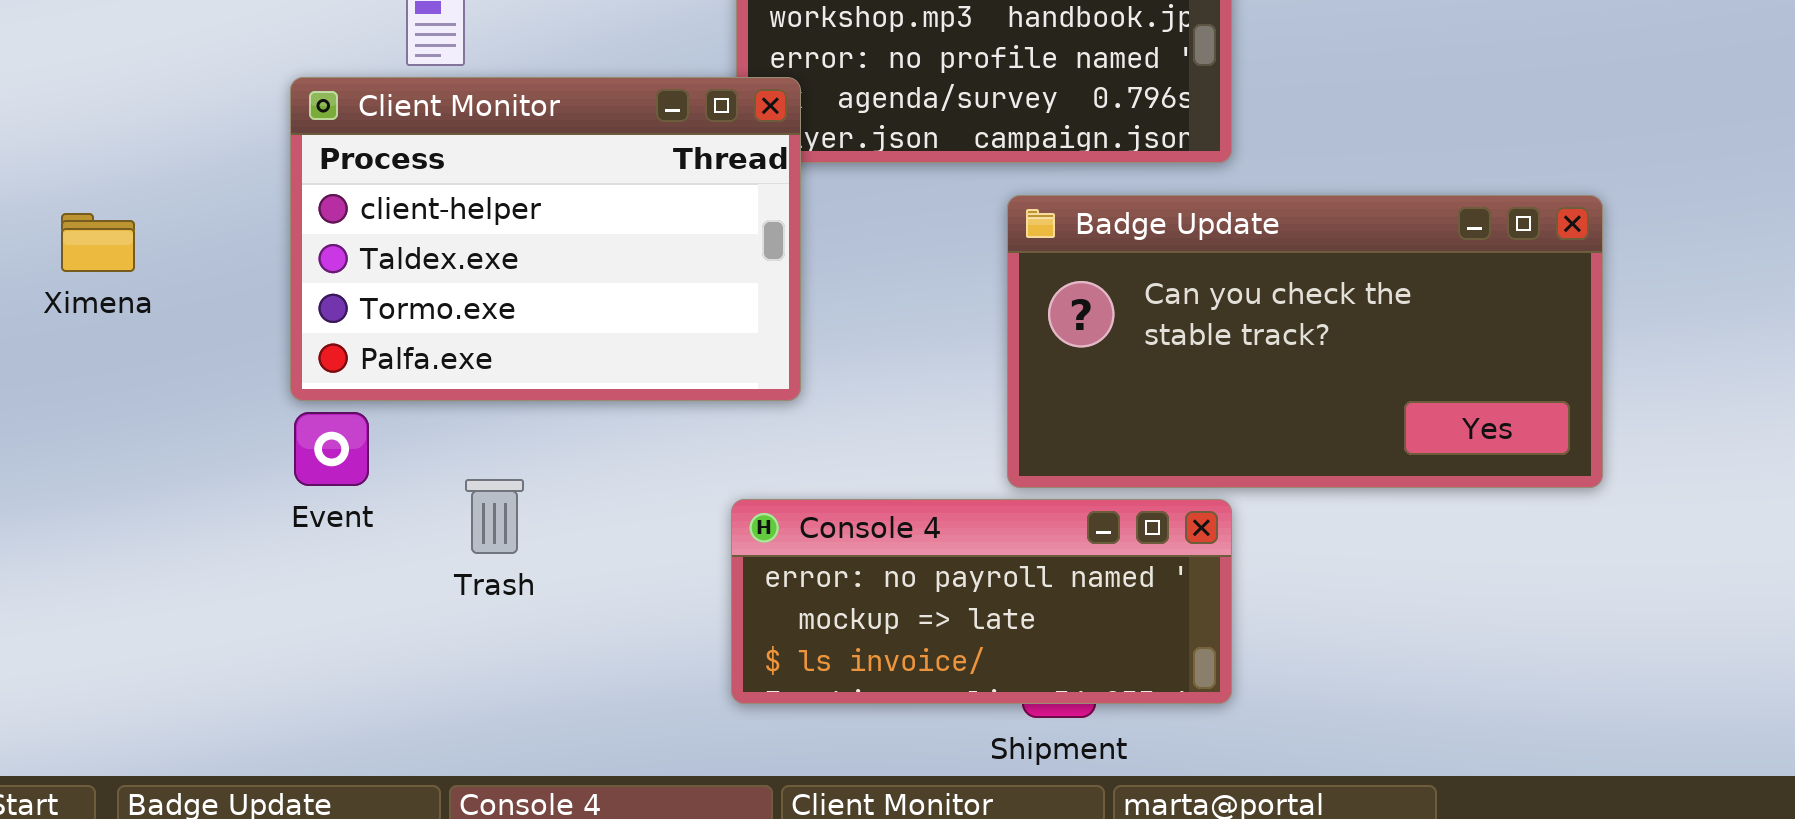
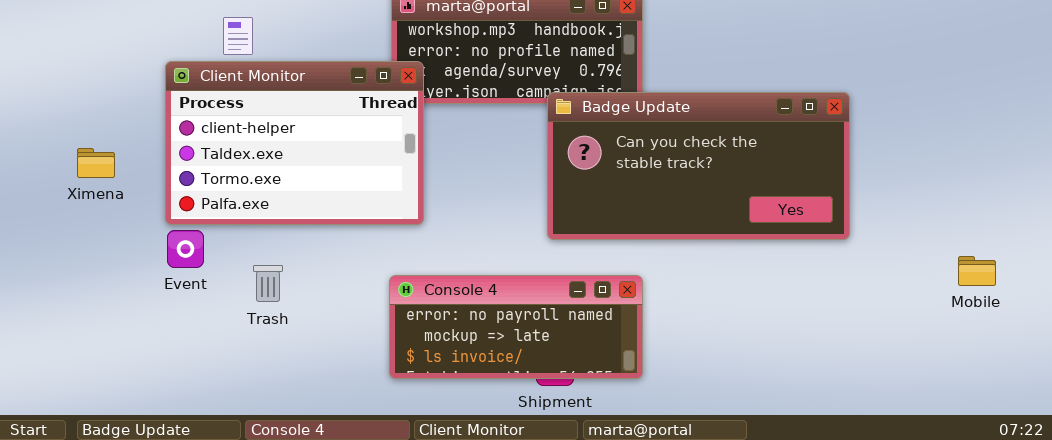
Badge Update: [1007,195,1603,488] -> [547,92,850,240], moved
Ximena: [61,213,135,272] -> [77,148,115,178], moved

